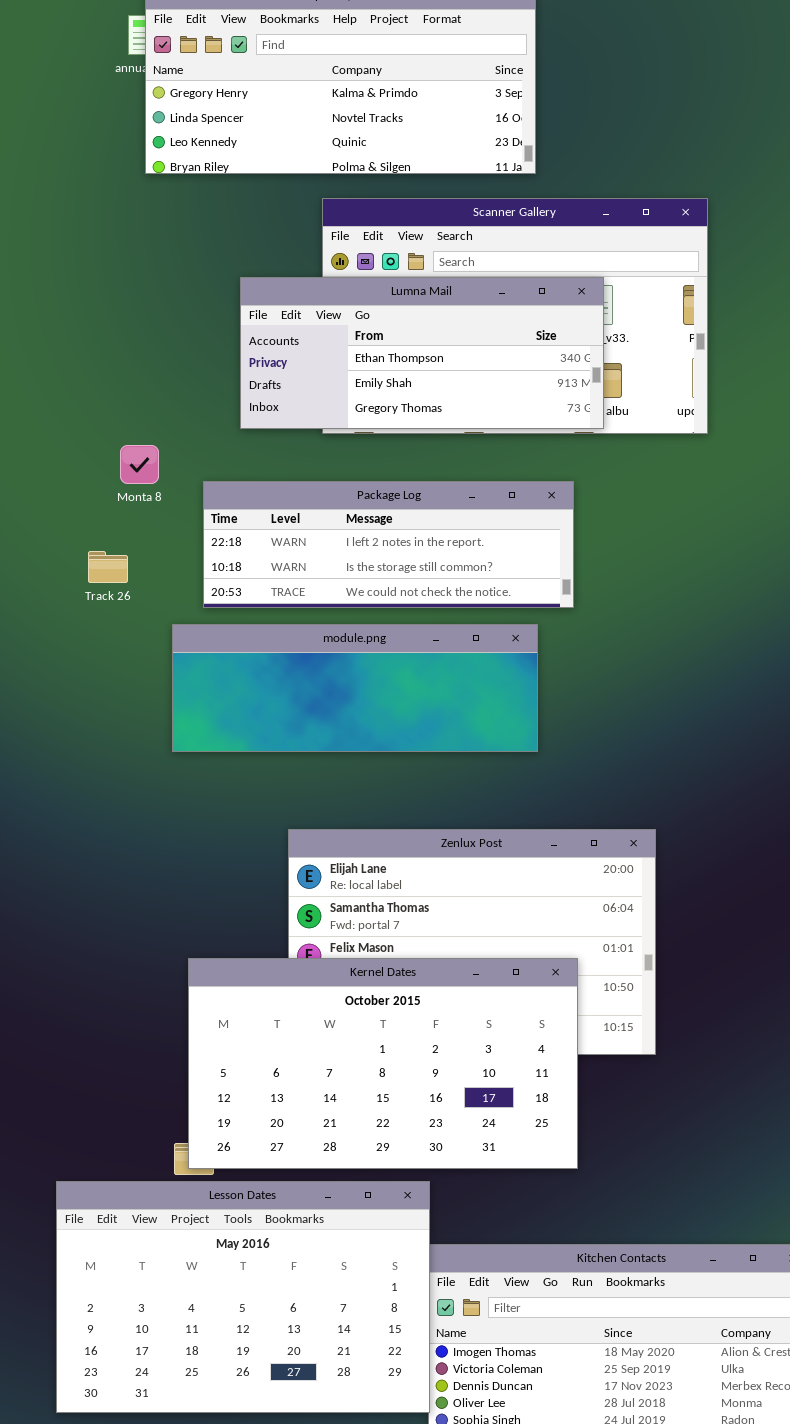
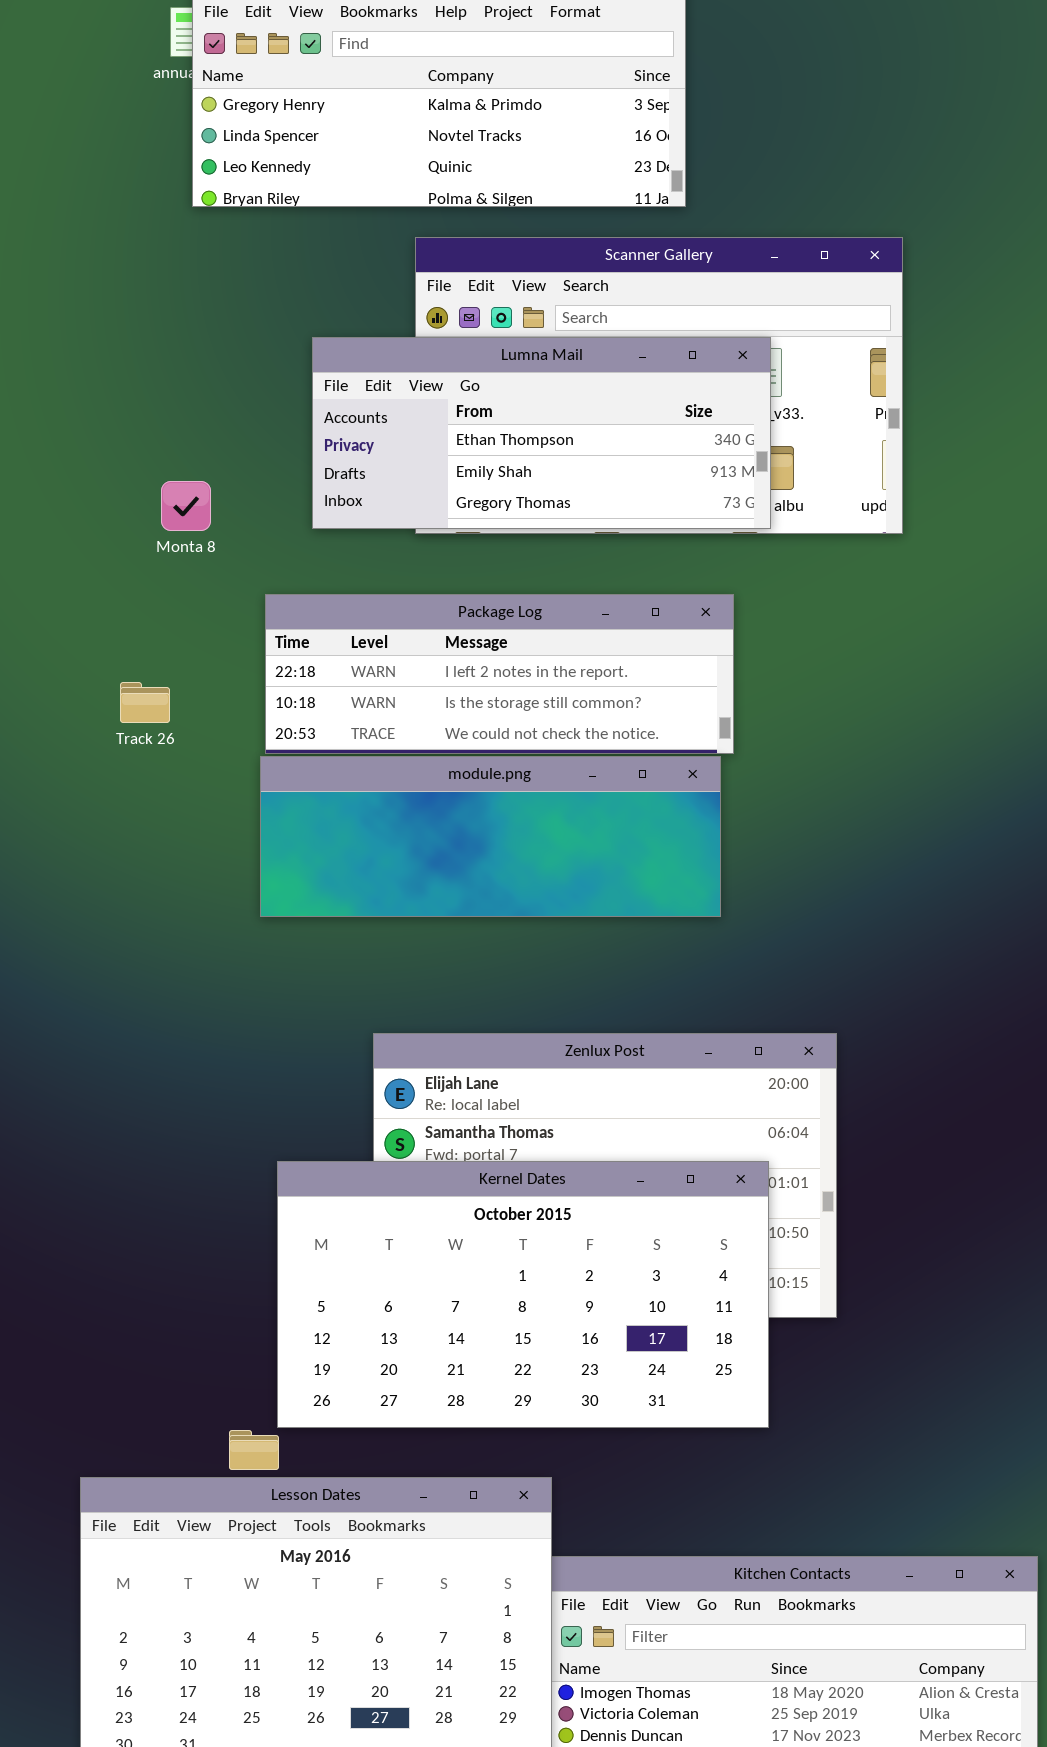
Monta 8: [120,445,159,484] -> [161,481,211,531], moved
module.png: [172,624,538,752] -> [260,756,721,917], moved
Kernel Dates: [188,958,578,1169] -> [277,1161,769,1428], moved

